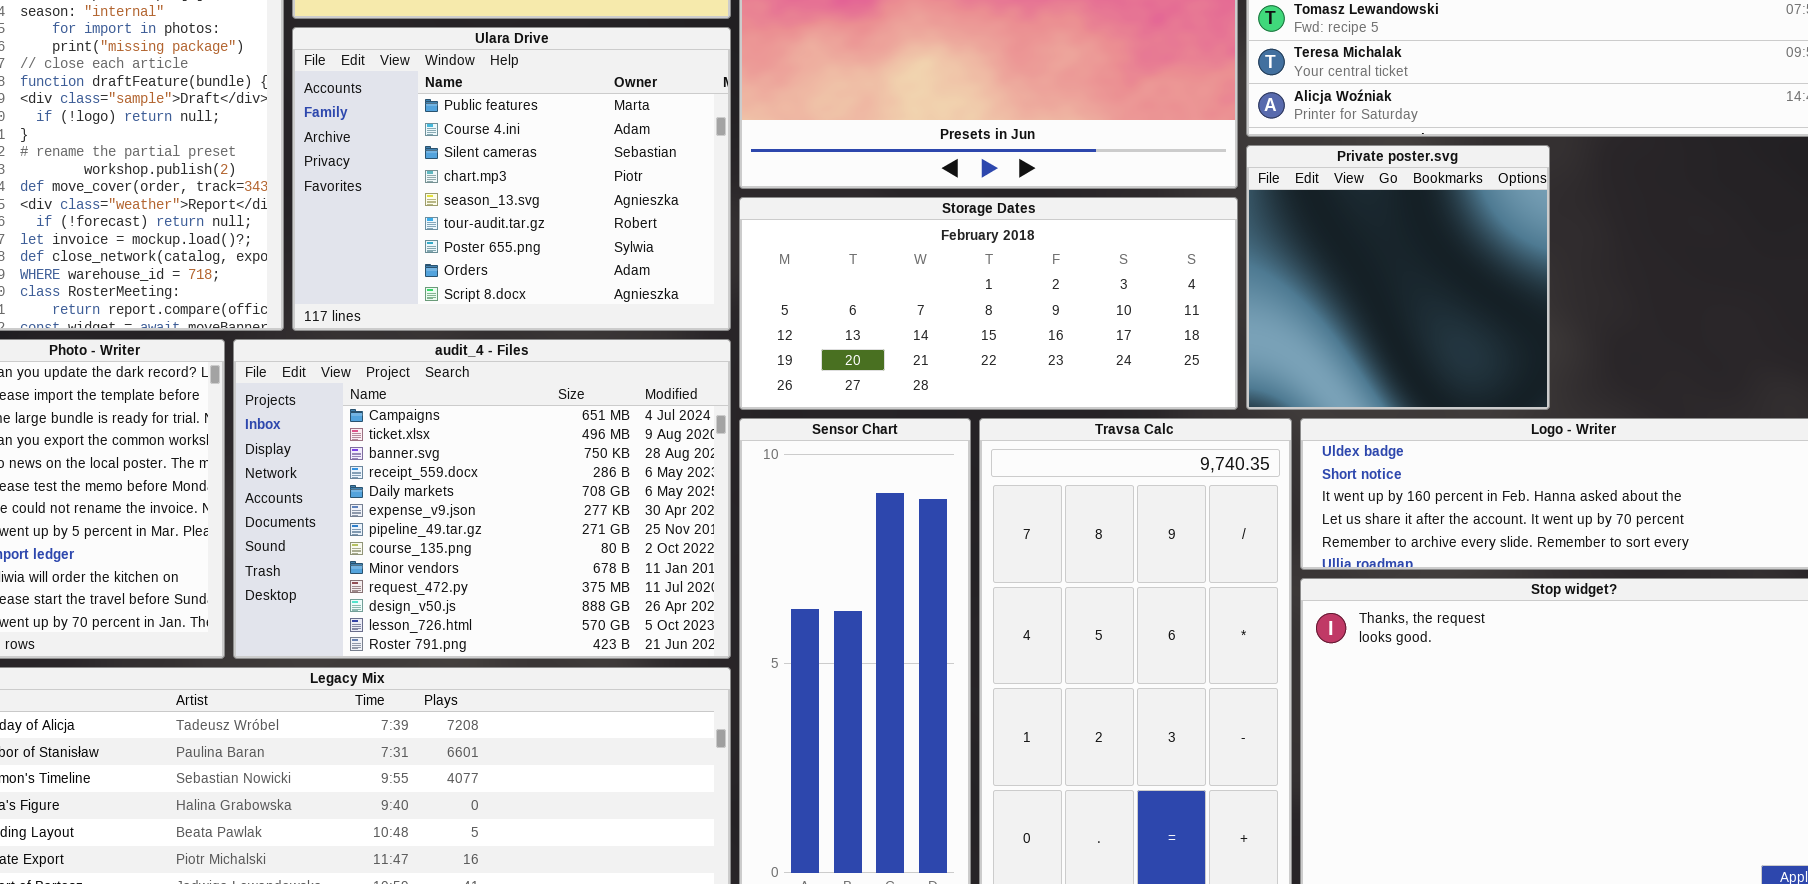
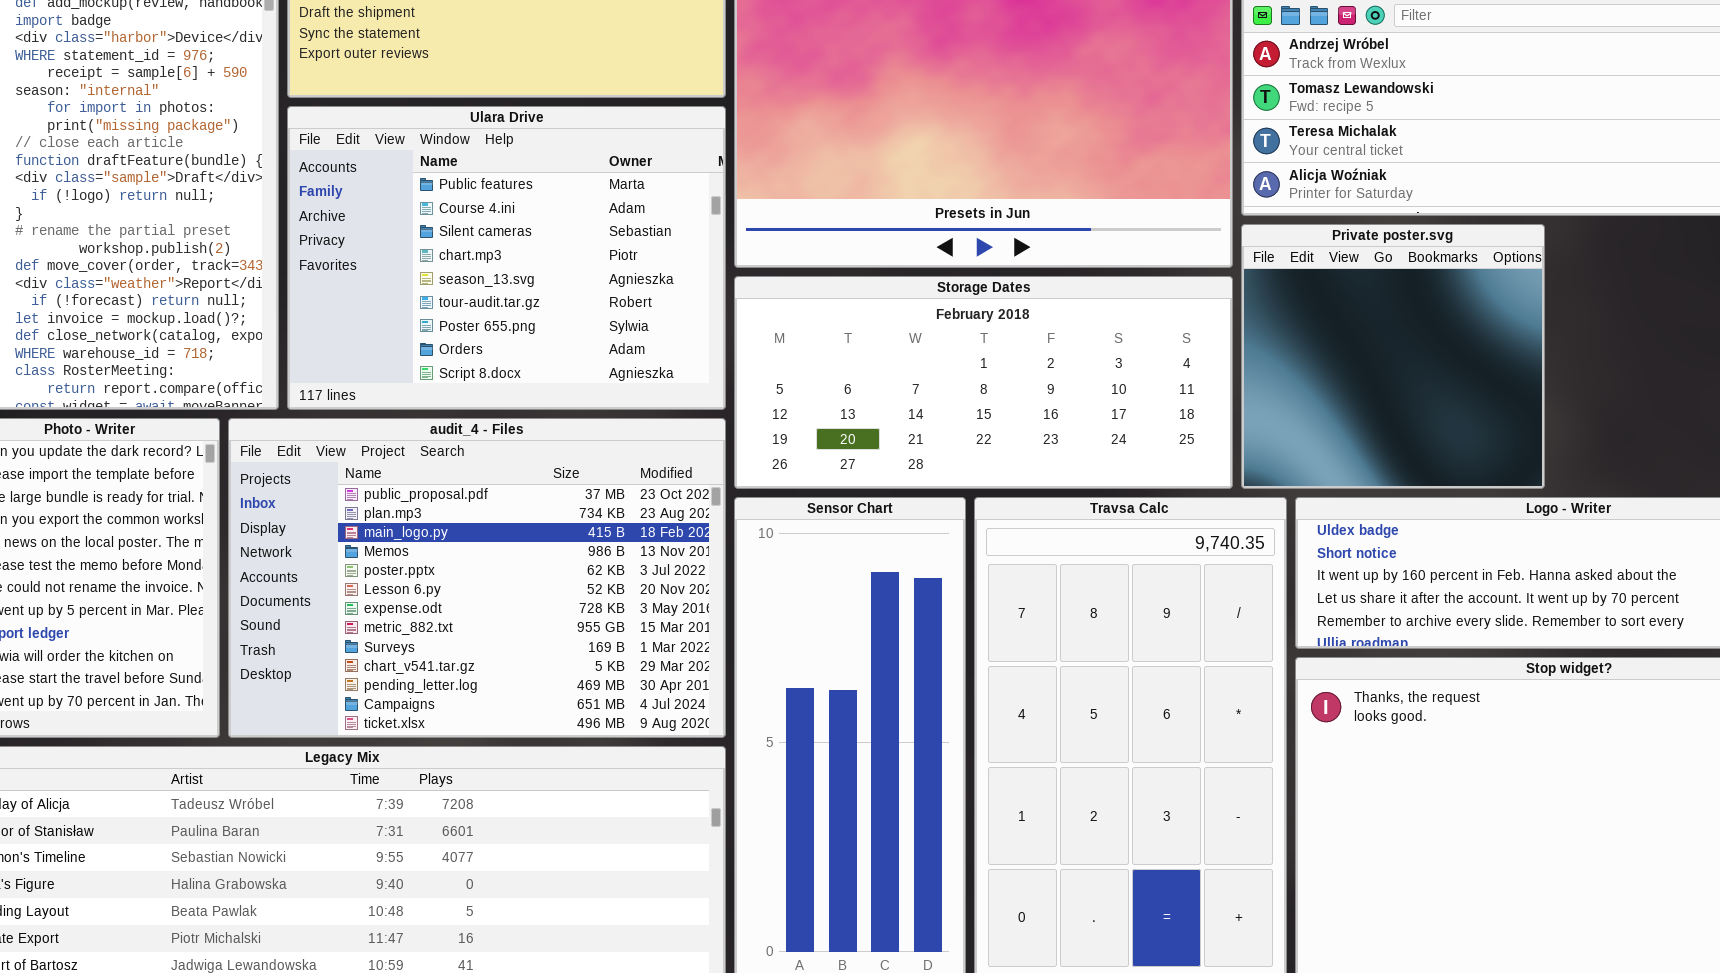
audit_4 - Files: [233,339,731,659] -> [228,418,726,738], scrolled up 11 rows

